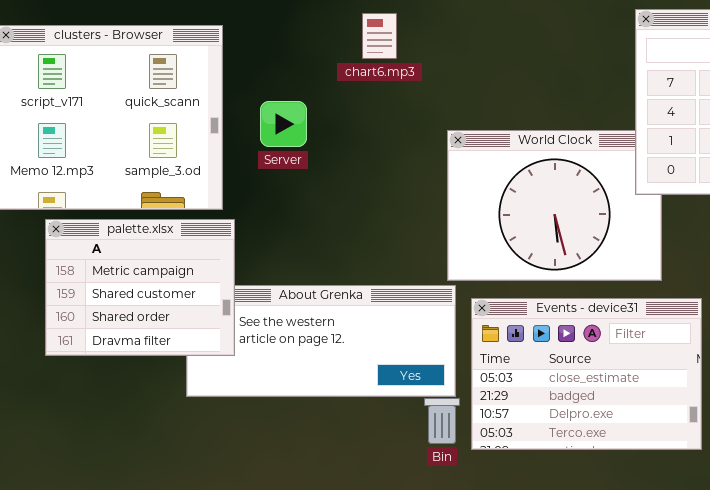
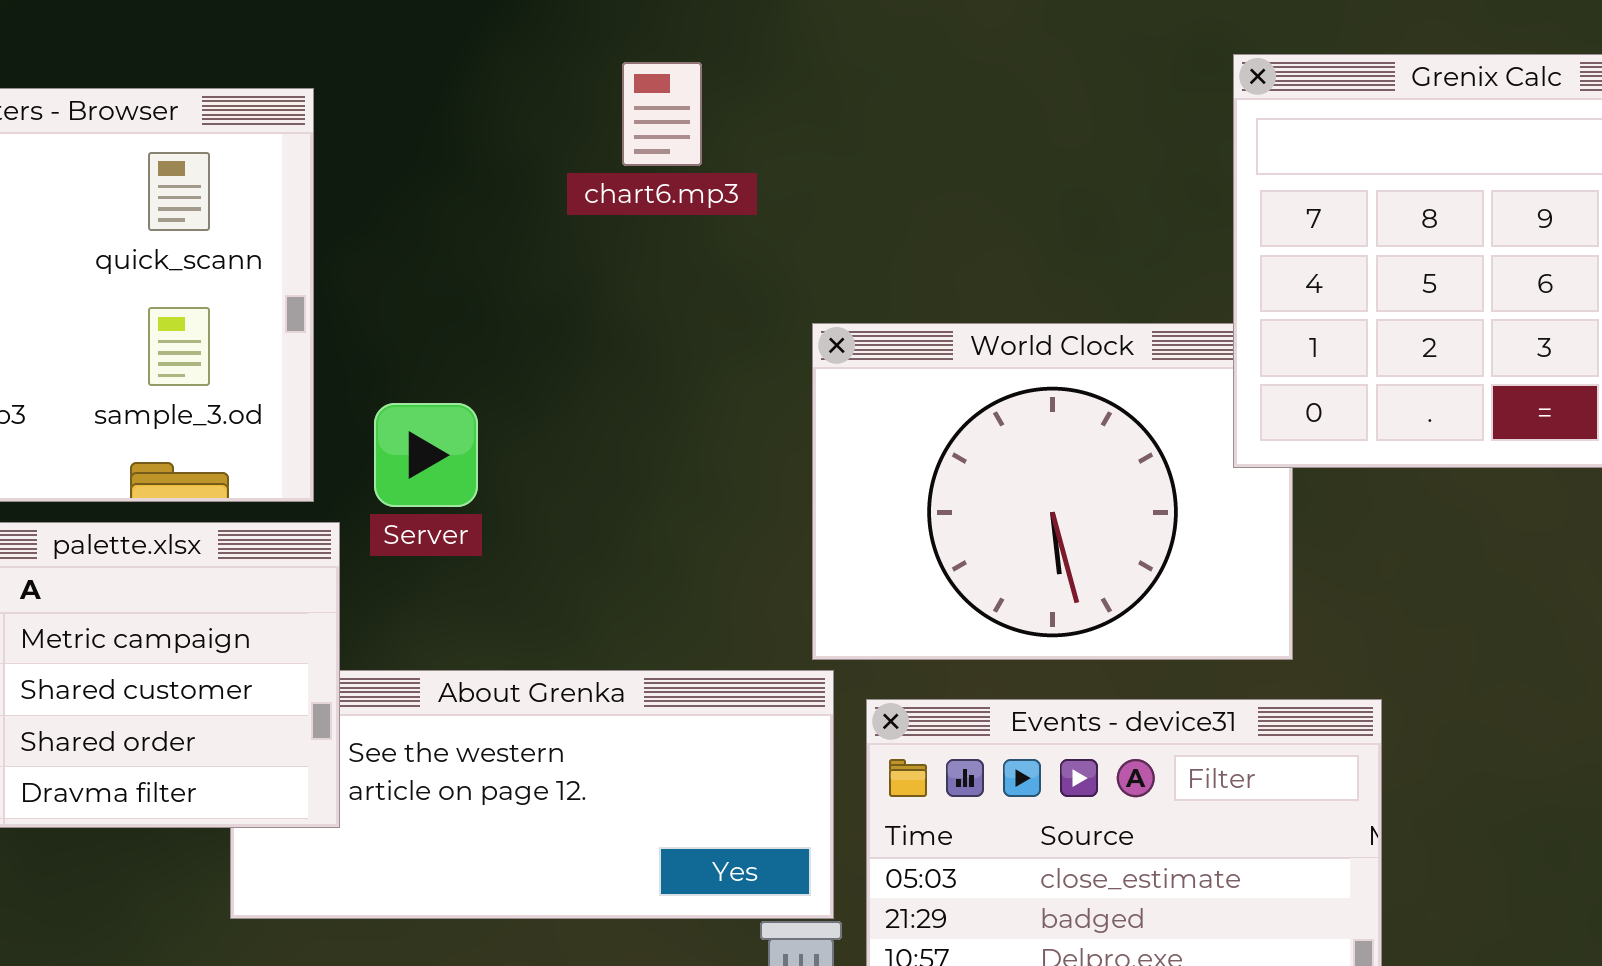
Server: [260,101,307,147] -> [374,403,478,507], moved

